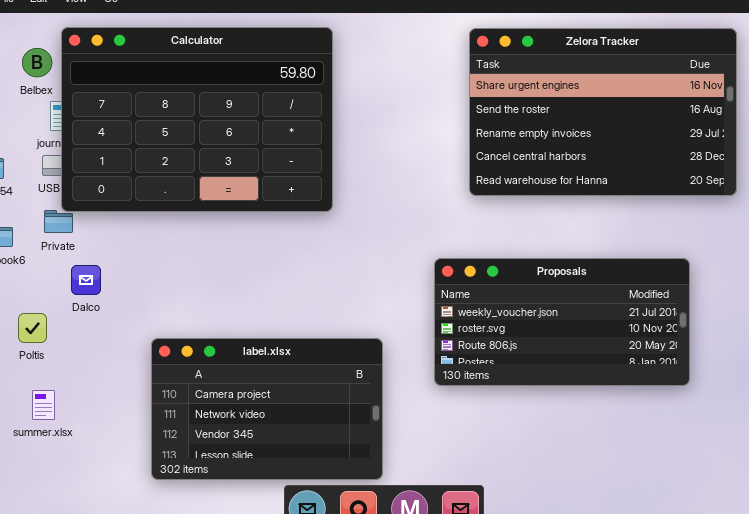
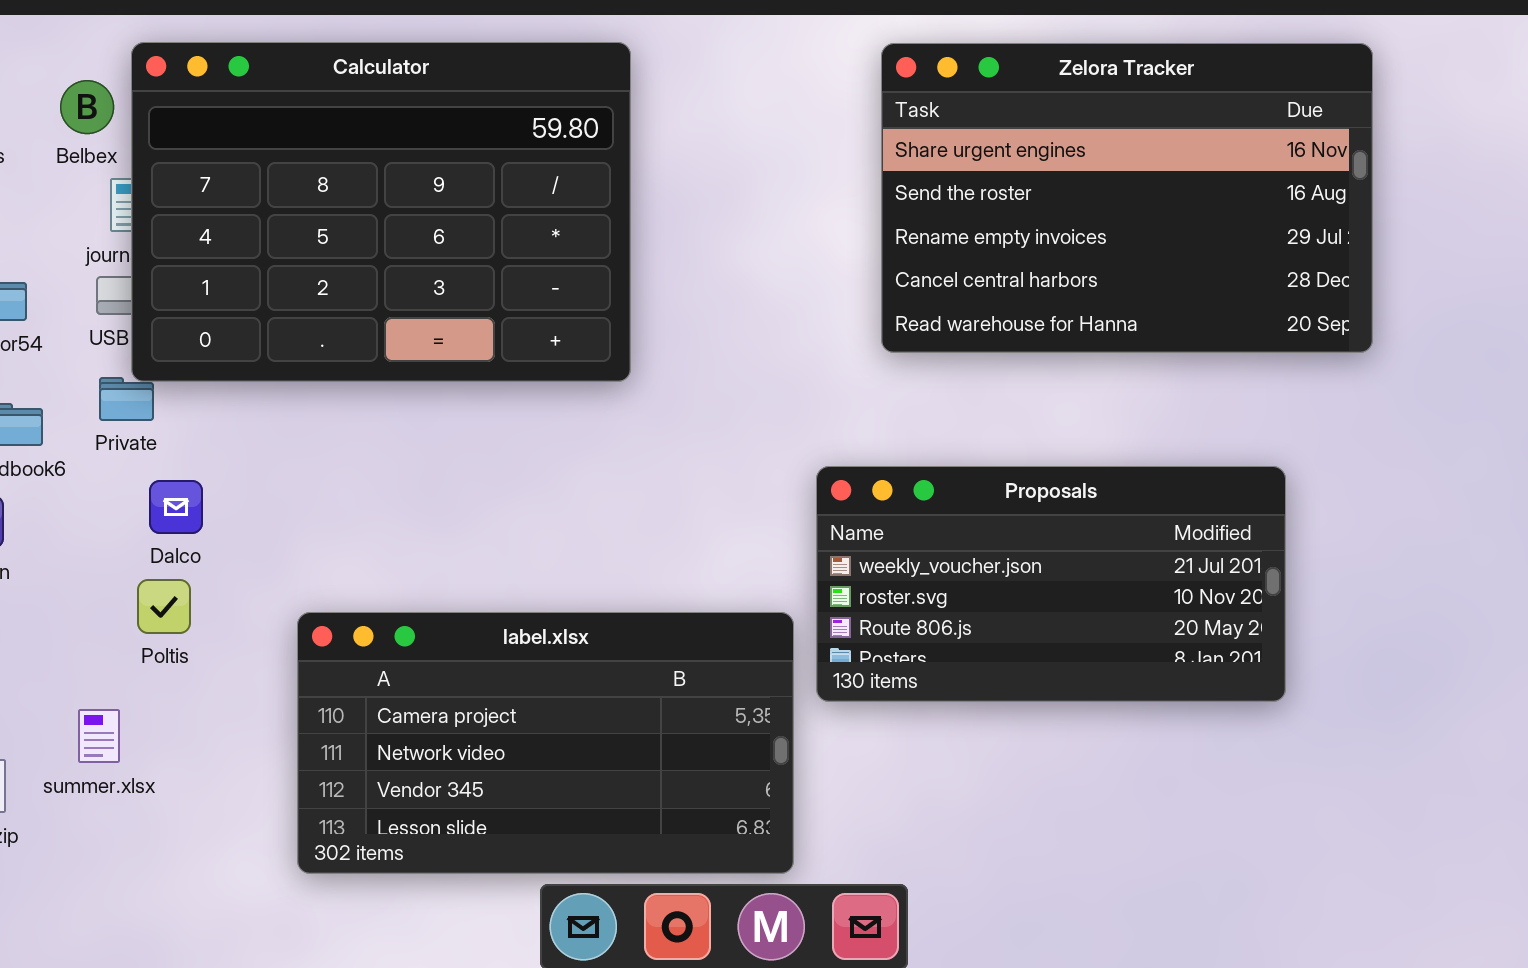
Poltis: [18,313,47,343] -> [137,579,191,634], moved
label.xlsx: [151,338,383,480] -> [297,612,794,874], resized

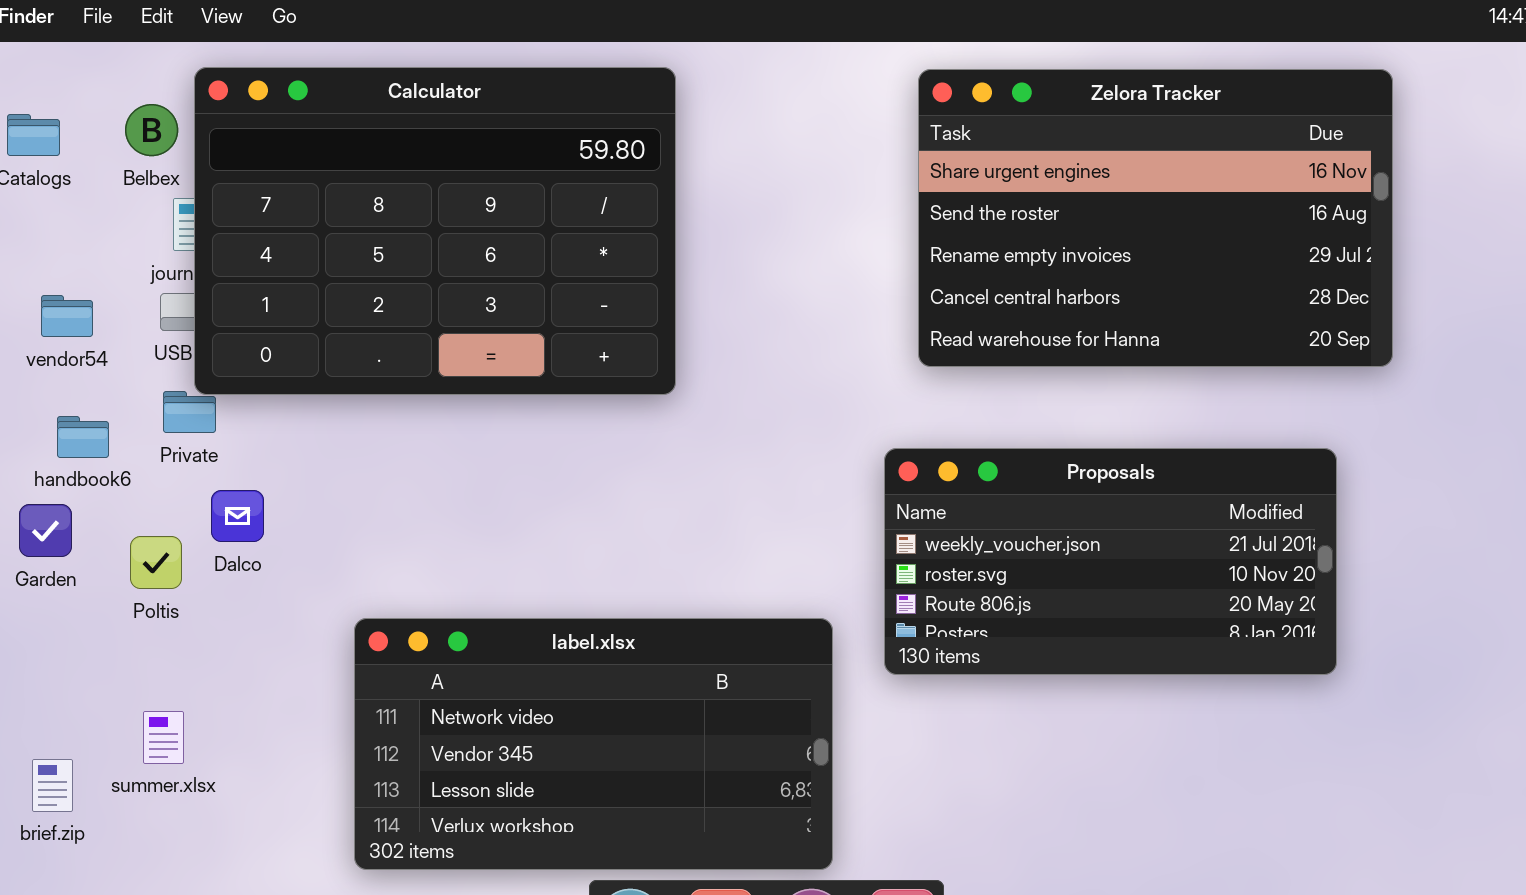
Proposals: [816,466,1286,702] -> [884,448,1337,675], moved
Poltis: [137,579,191,634] -> [130,536,182,589], moved
label.xlsx: [297,612,794,874] -> [354,618,833,870], scrolled down 1 row

